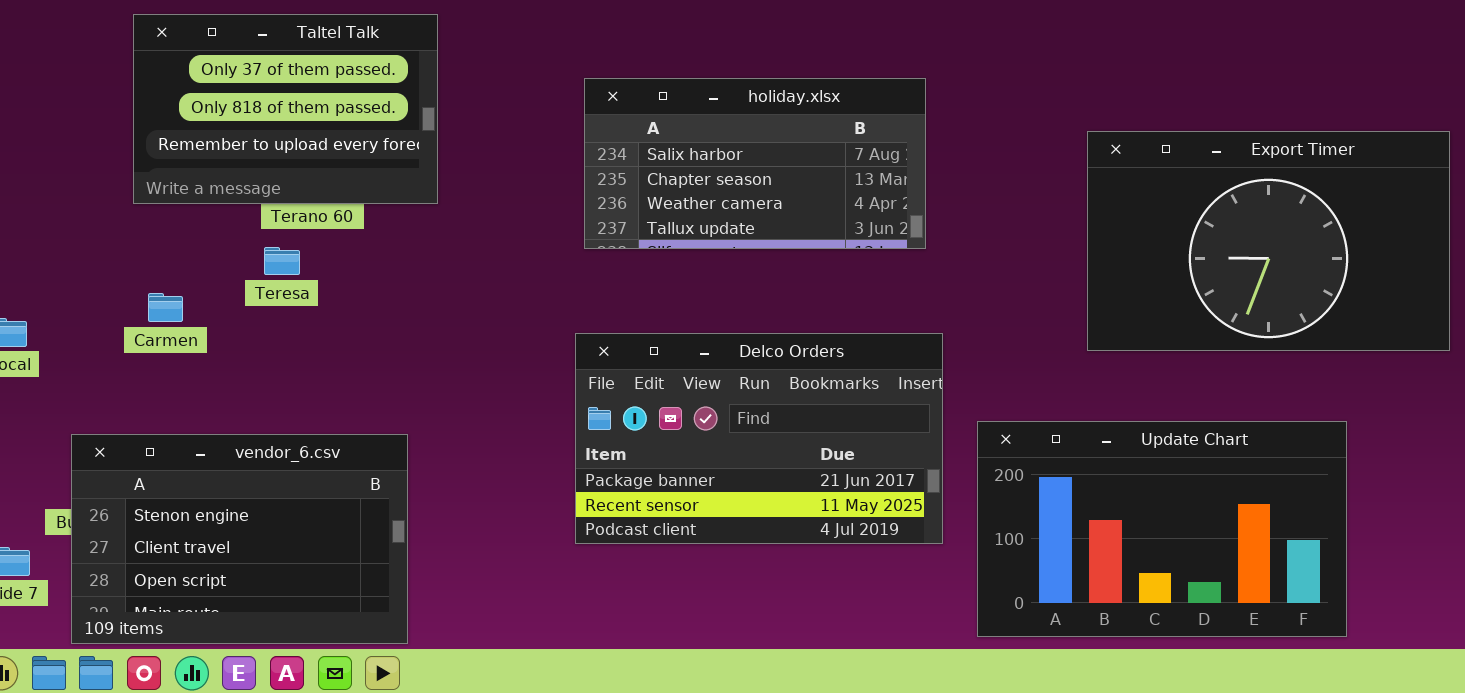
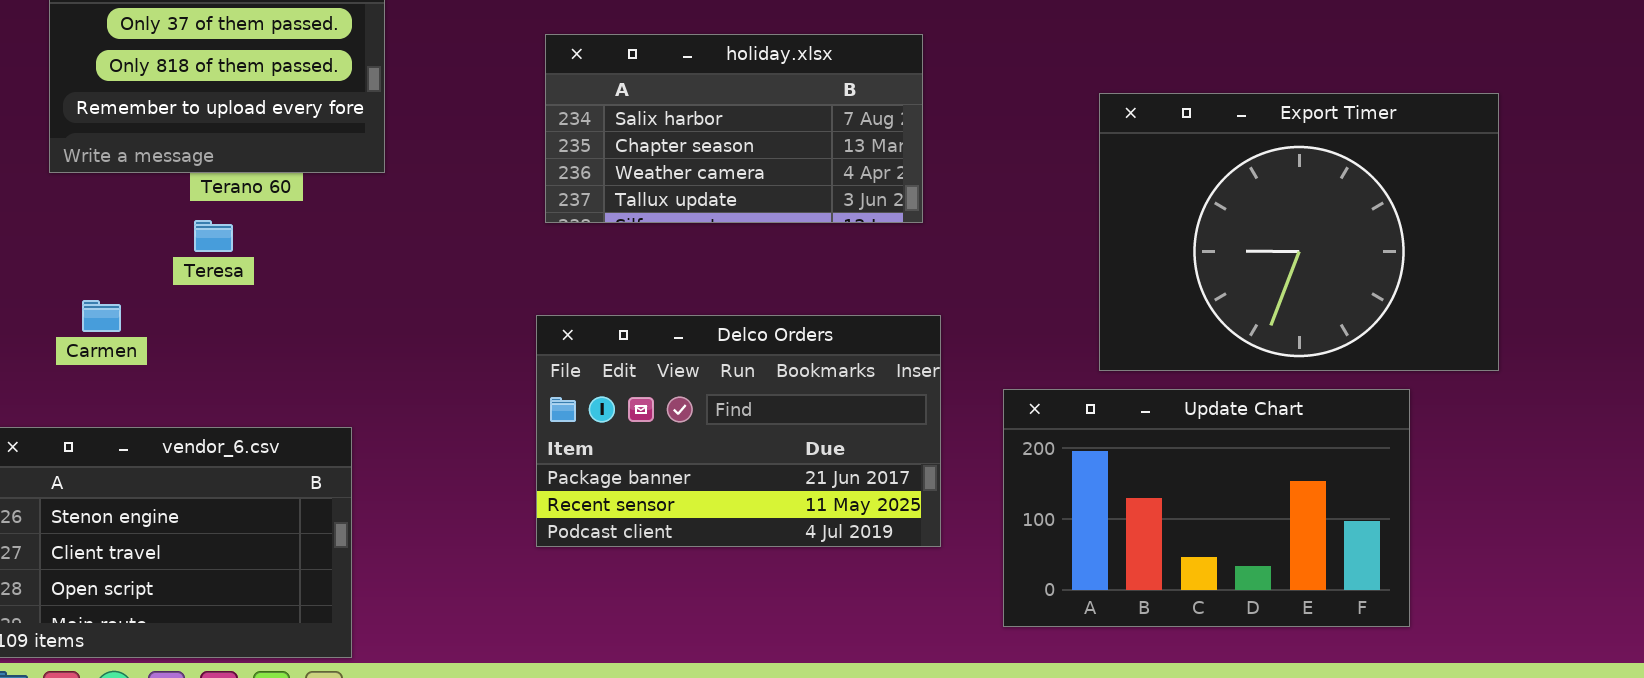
Export Timer: [1087,131,1450,351] -> [1099,93,1499,371], resized
Carmen: [148,293,183,322] -> [82,300,121,332], moved
Update Chart: [977,421,1347,637] -> [1003,389,1410,627], moved

